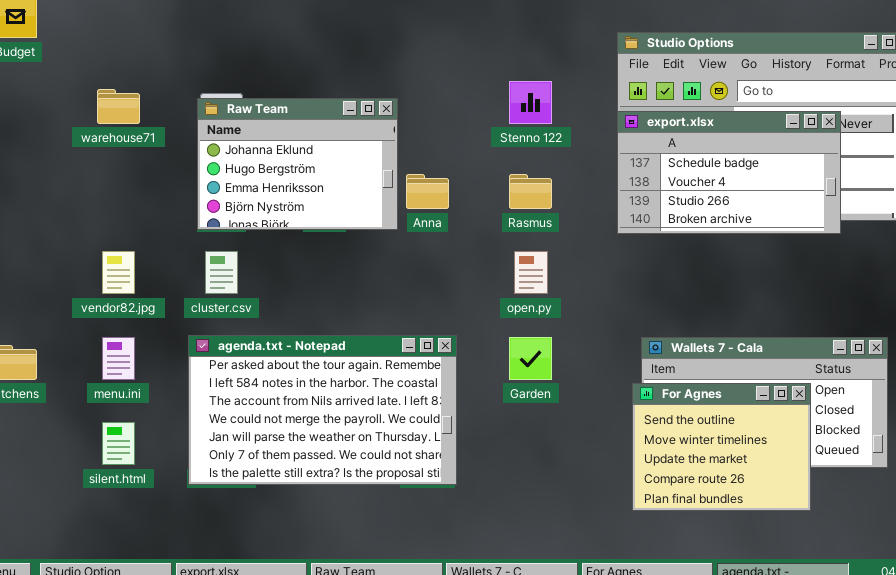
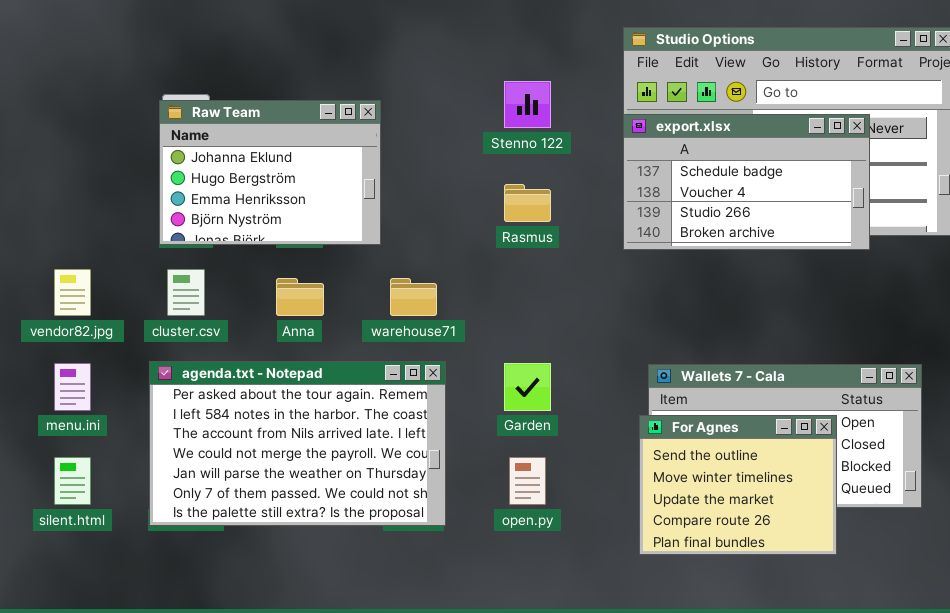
warehouse71: [97,89,140,124] -> [390,278,437,316], moved
Anna: [406,174,449,209] -> [276,278,324,316], moved
open.py: [514,251,548,294] -> [509,457,546,505], moved

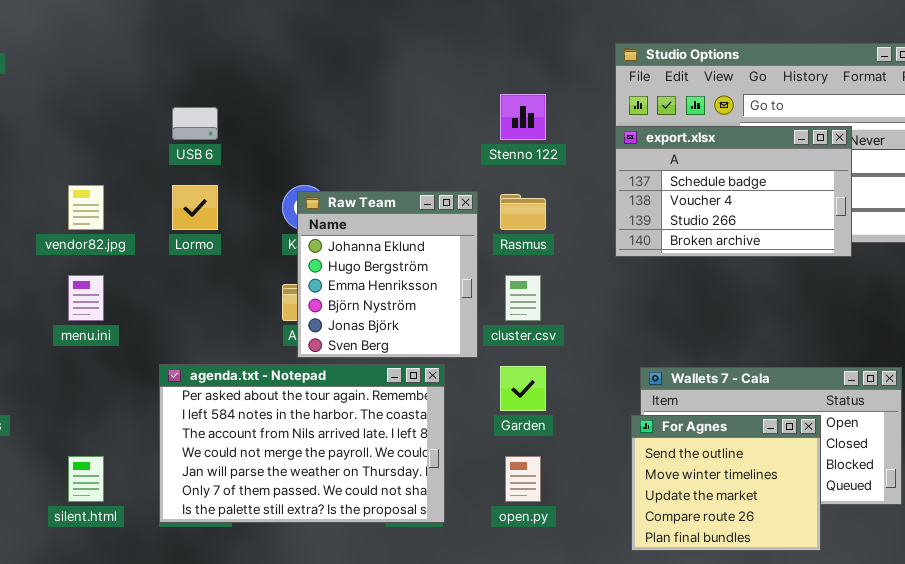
Raw Team: [159,100,381,245] -> [297,191,478,358], moved, resized
vendor82.jpg: [54,269,91,316] -> [68,185,104,230], moved
cluster.csv: [167,269,205,316] -> [505,275,541,321], moved
menu.ini: [54,363,91,411] -> [68,275,104,321], moved

